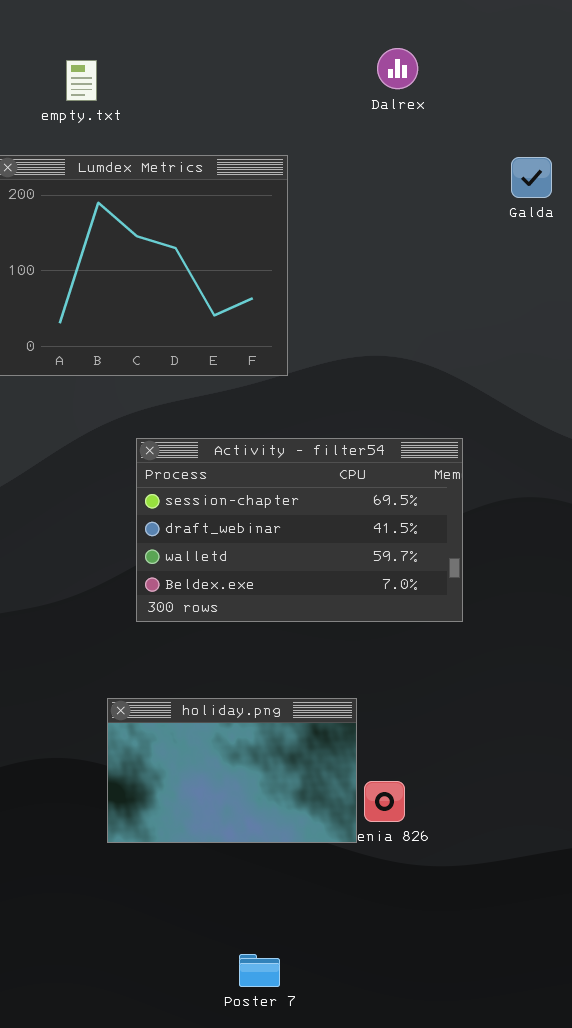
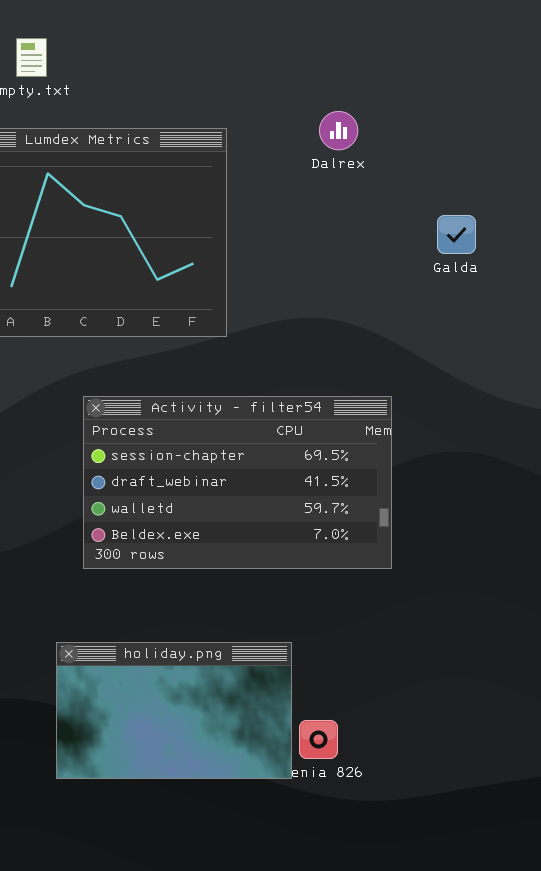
Dalrex: [377,48,418,89] -> [319,111,358,150], moved
Galda: [511,157,552,198] -> [437,215,476,254], moved

